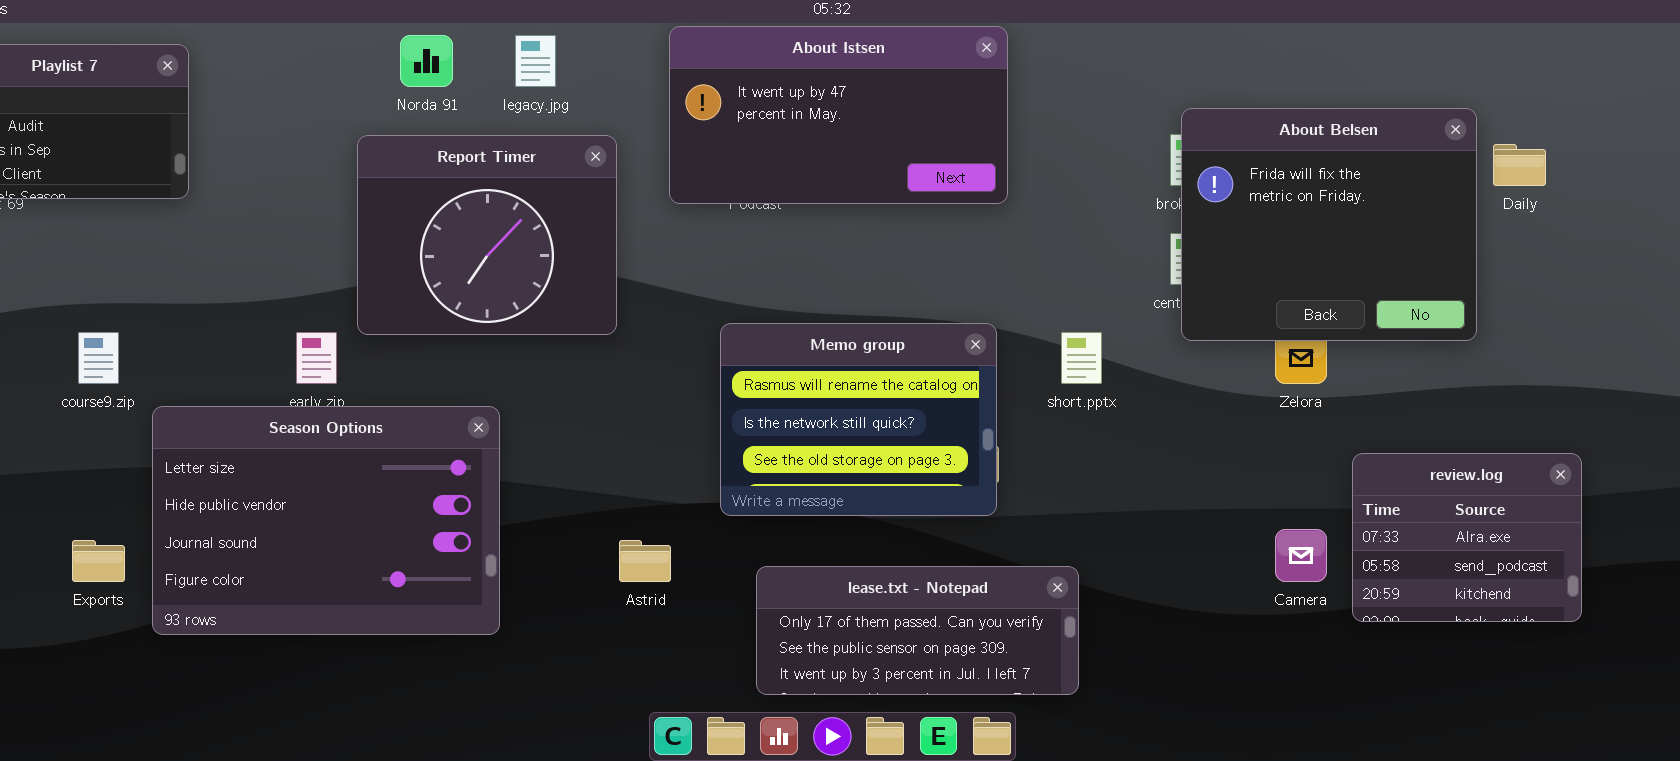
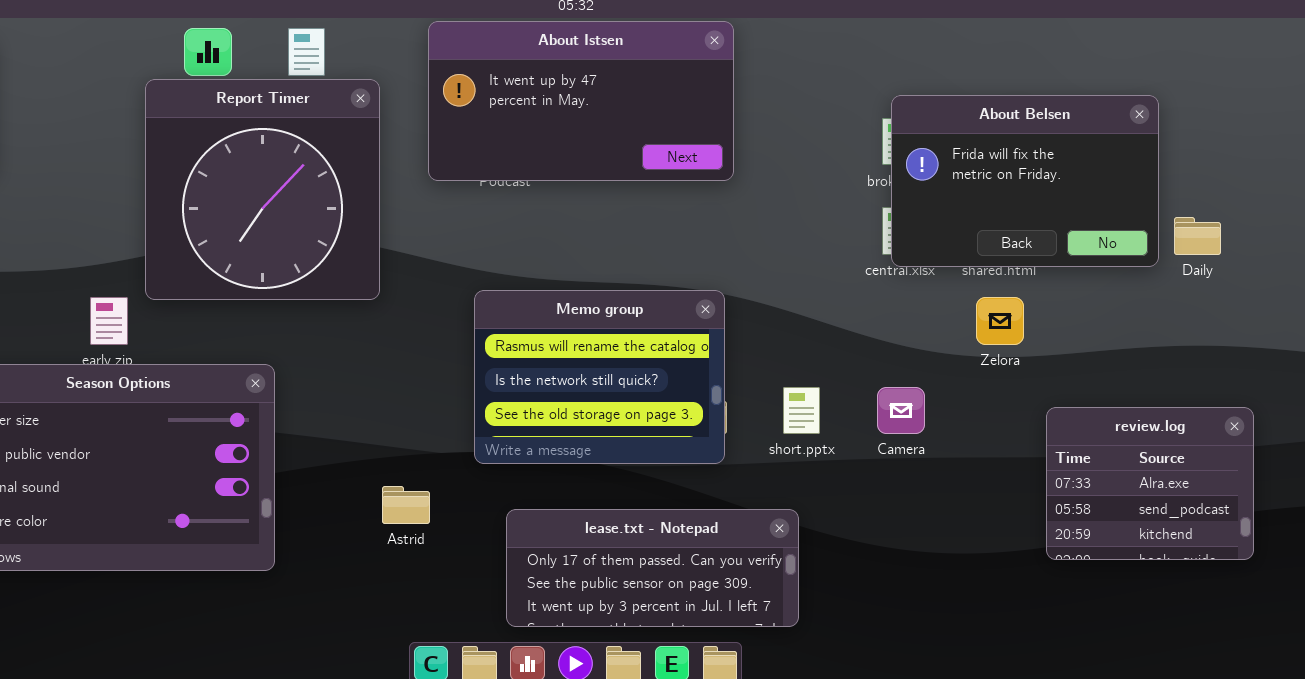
About Belsen: [1181,108,1477,341] -> [891,95,1159,267], resized
Report Timer: [357,135,617,335] -> [145,79,380,300], resized
Daily: [1493,144,1546,186] -> [1174,217,1221,255], moved
short.pptx: [1061,332,1102,384] -> [783,387,820,434], moved
Camera: [1275,529,1327,582] -> [877,387,925,434], moved

